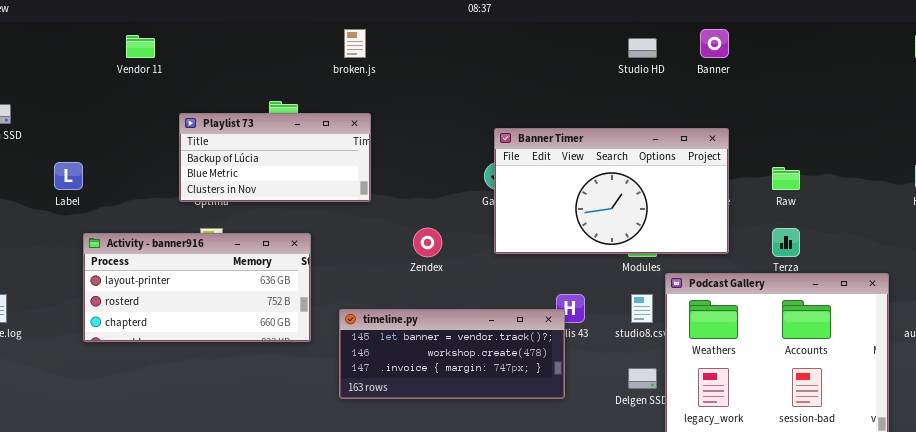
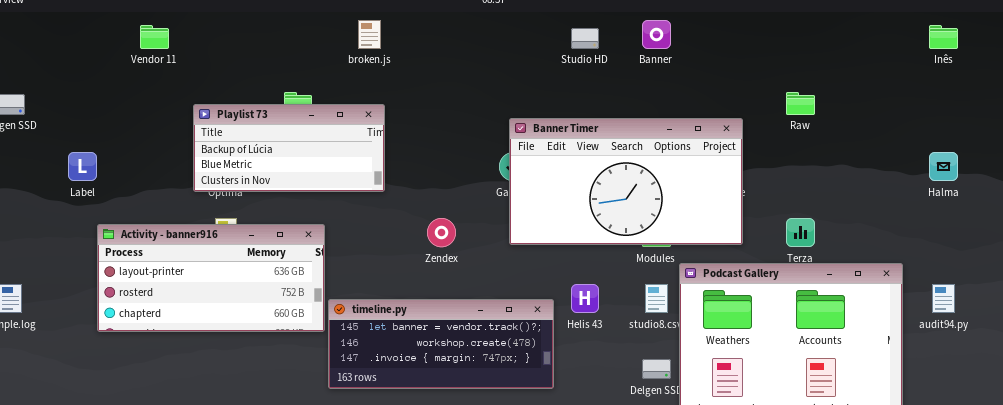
Banner: [700,29,729,58] -> [642,20,671,49], moved
Studio HD: [628,38,657,58] -> [571,28,599,49], moved
Raw: [772,167,800,190] -> [786,92,815,115], moved
timeline.py: [339,309,565,399] -> [328,299,554,389], moved

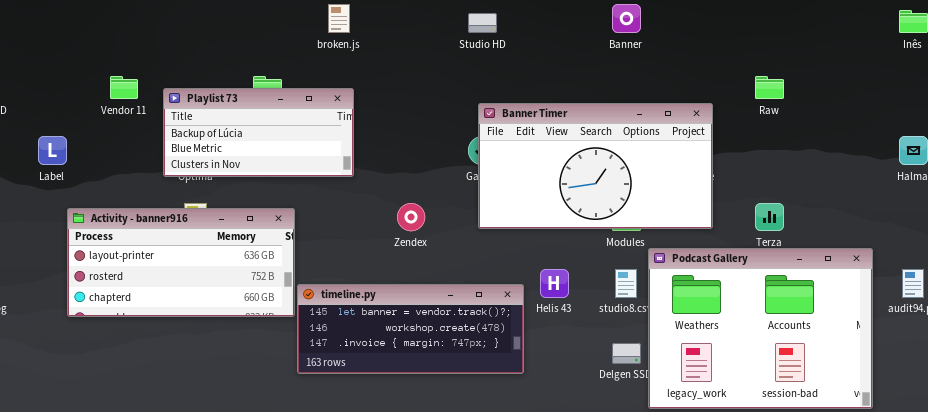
Vendor 11: [140,25,169,49] -> [110,76,138,99], moved
Studio HD: [571,28,599,49] -> [468,13,497,33], moved

